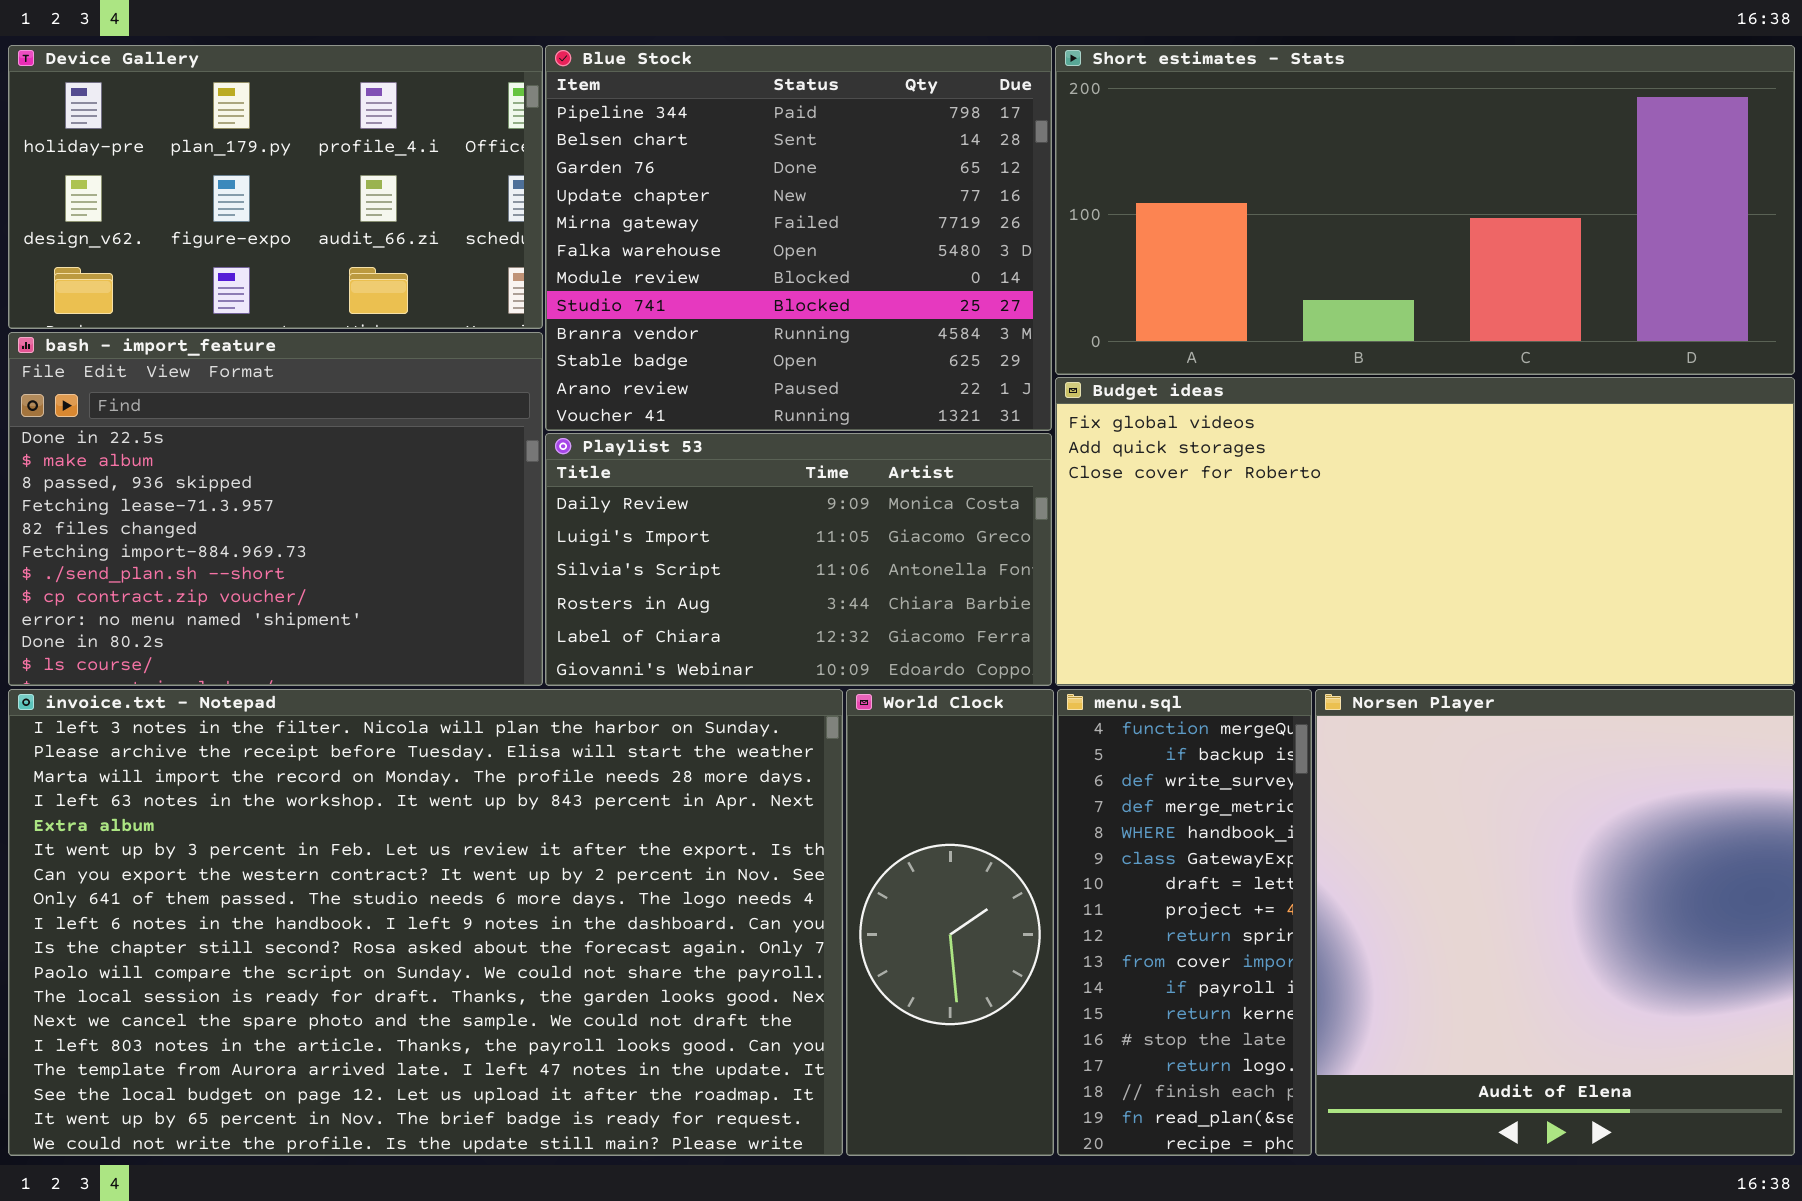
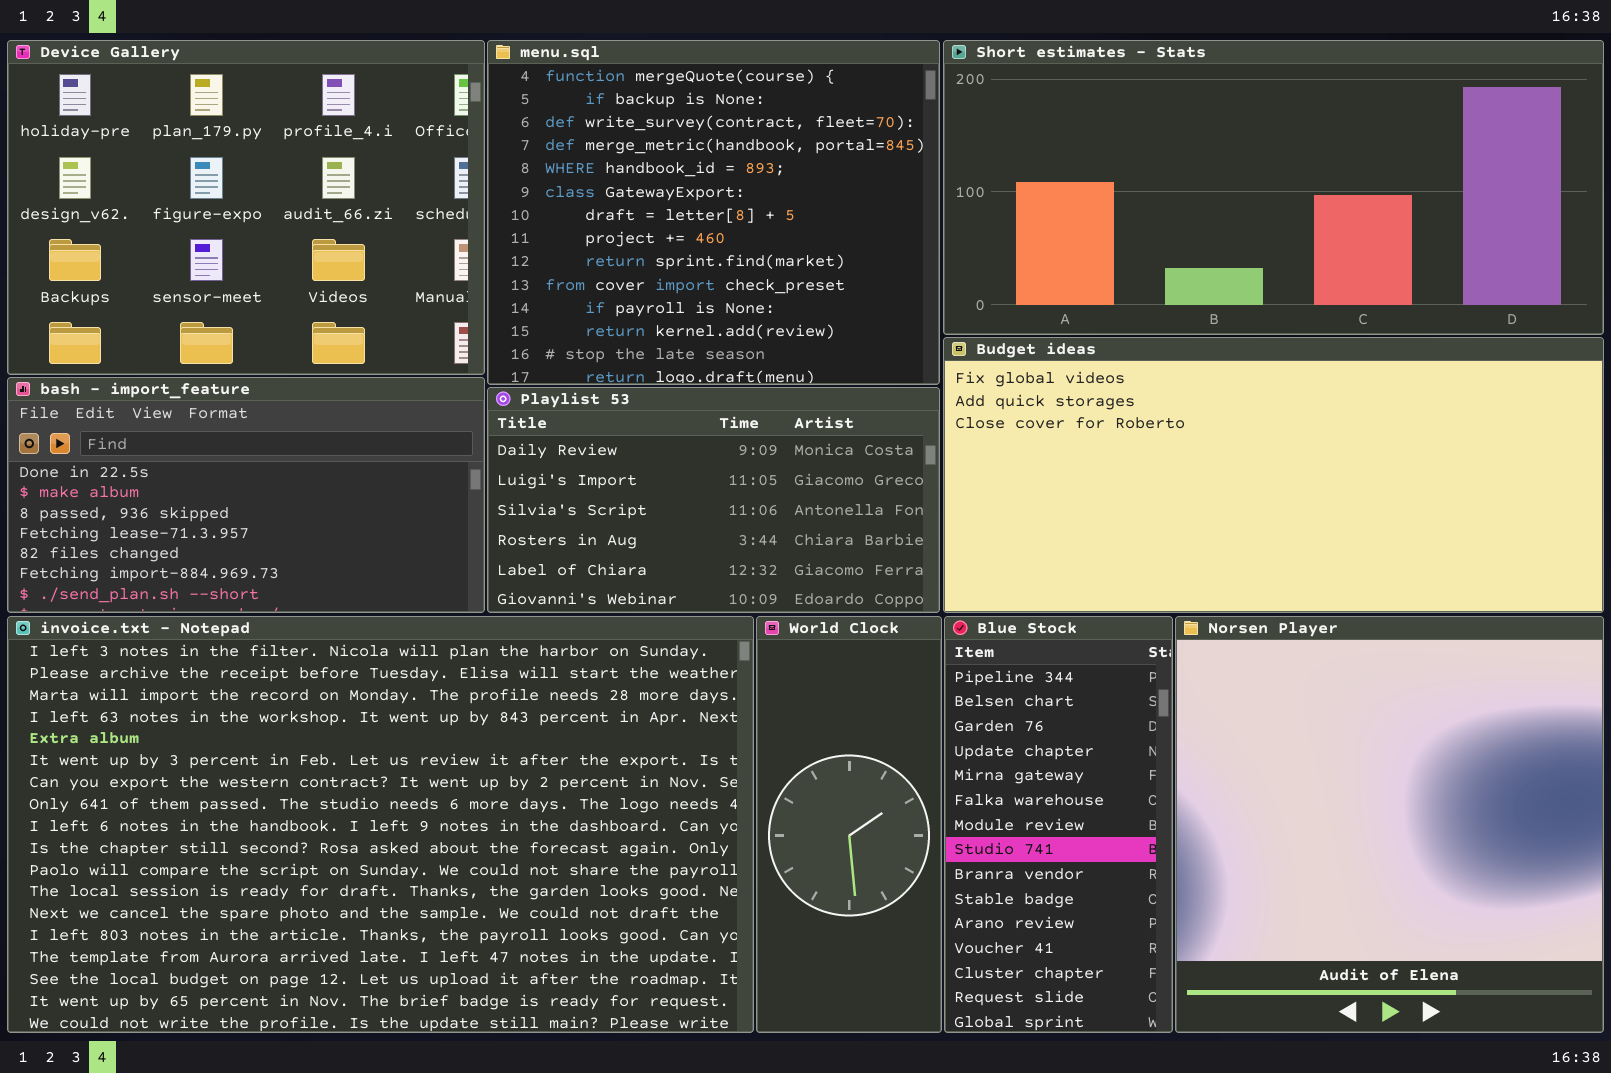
Device Gallery: [8,45,543,329] -> [7,40,485,375], resized
Blue Stock: [545,45,1052,431] -> [944,616,1173,1033], moved, resized
bash - import_feature: [8,332,543,686] -> [7,377,485,613], resized
menu.sql: [1057,689,1312,1156] -> [487,40,940,385], moved, resized

